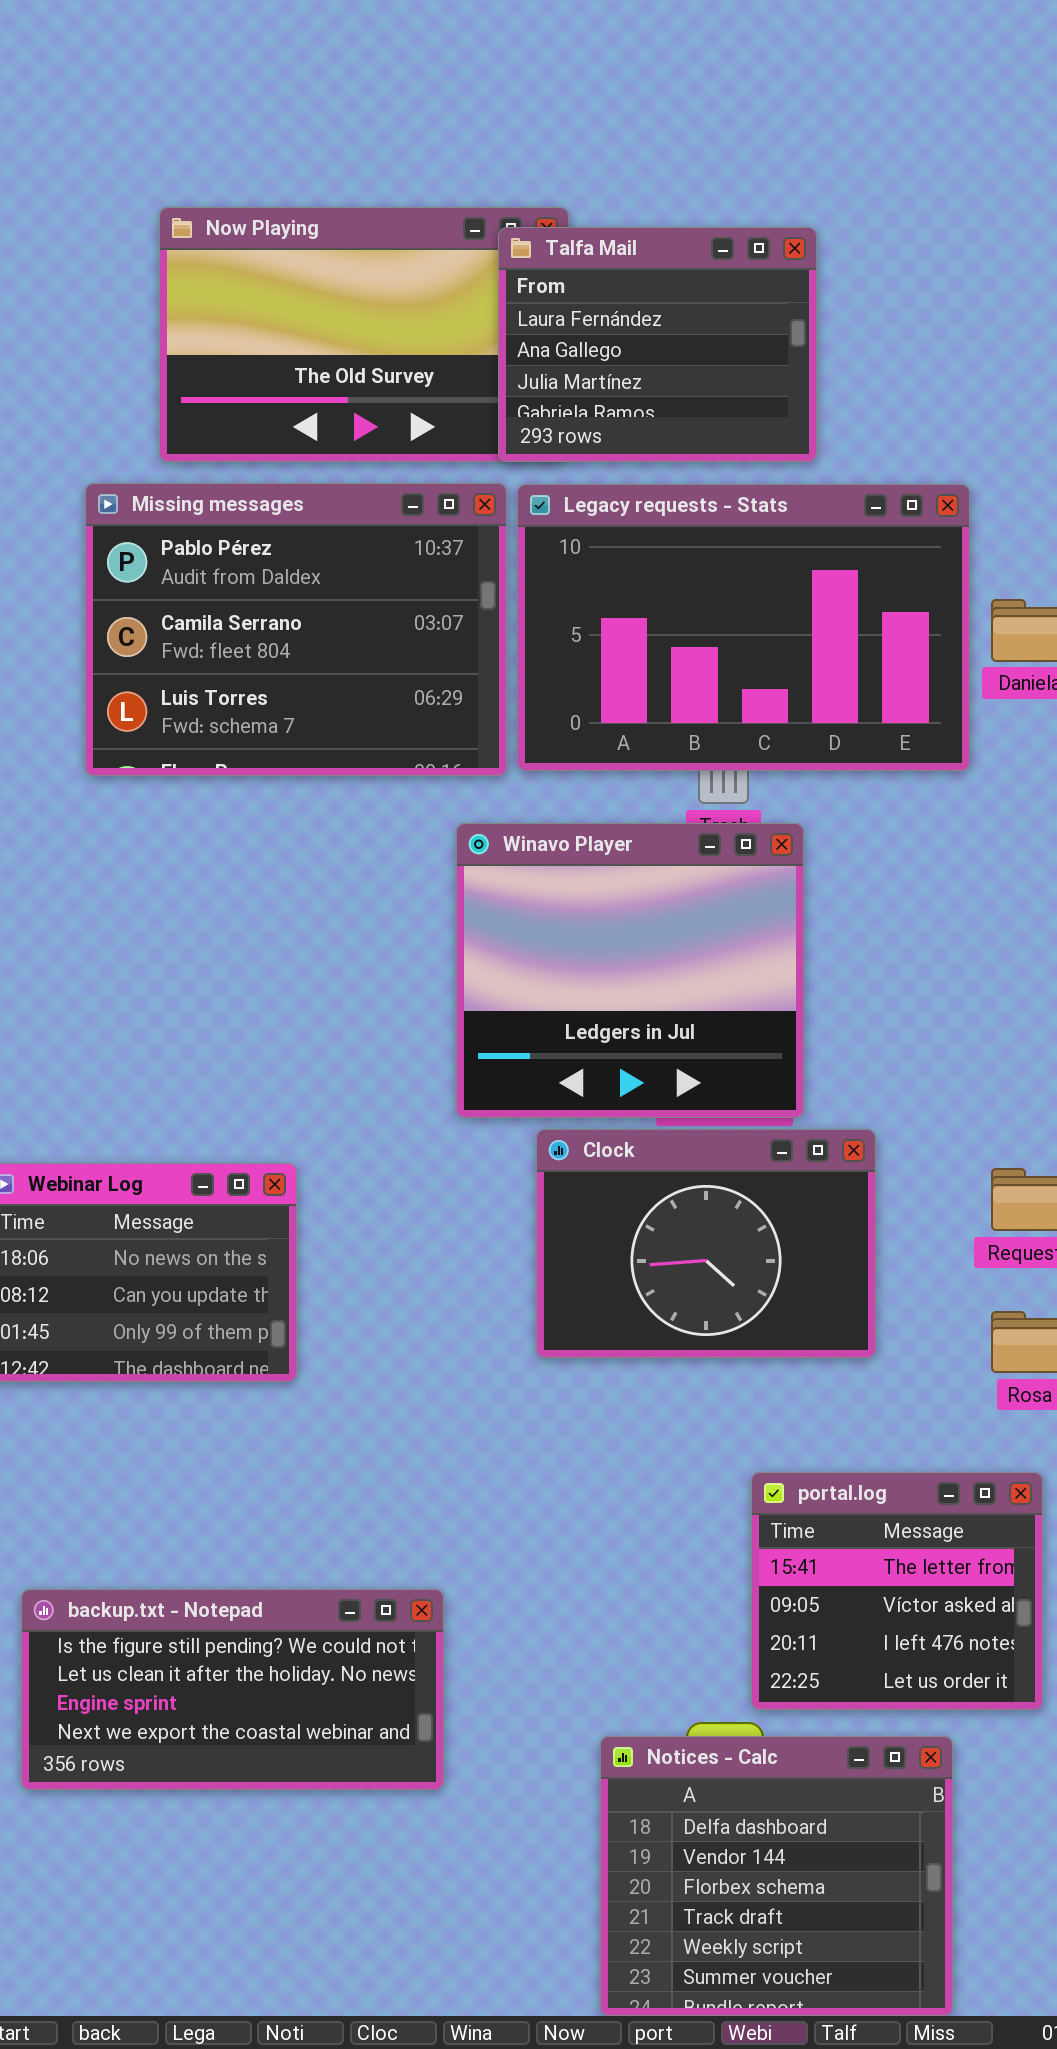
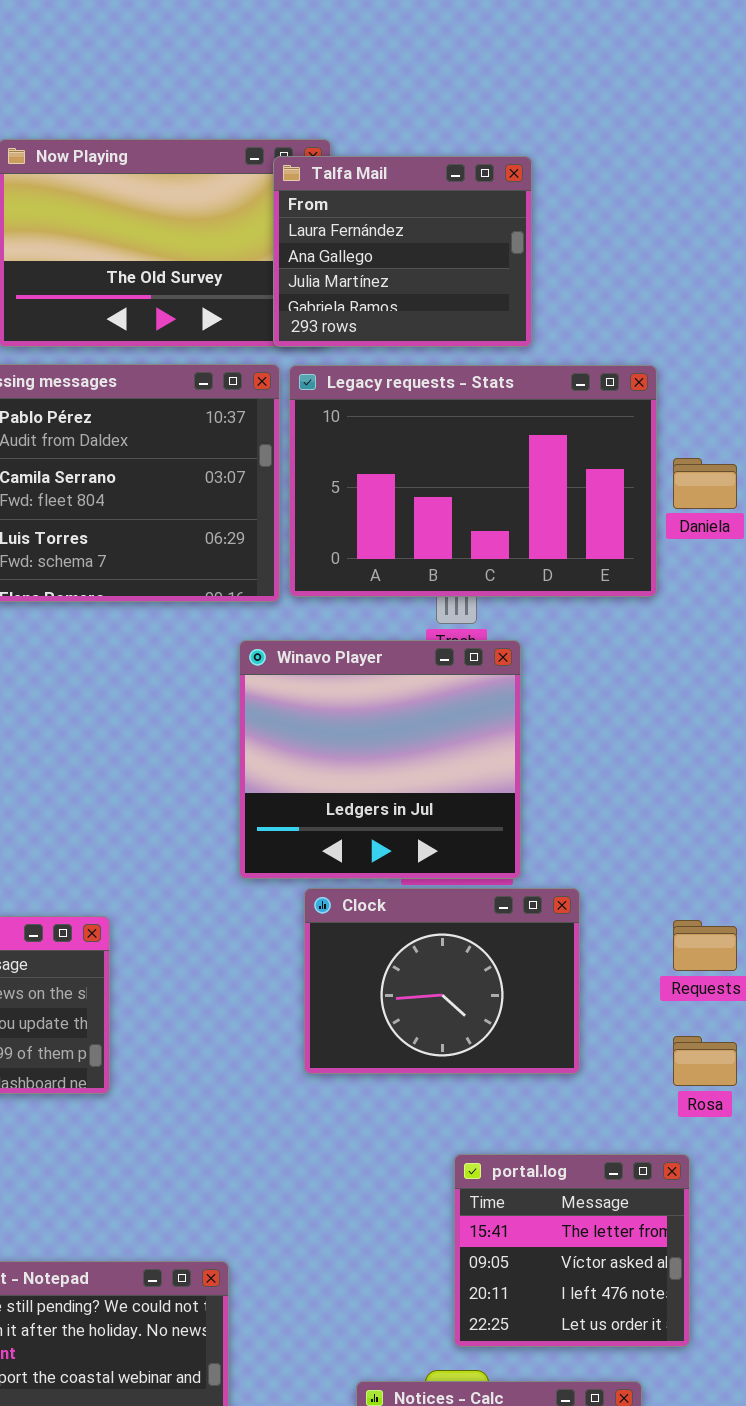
portal.log: [751,1472,1043,1710] -> [454,1154,690,1347], moved

